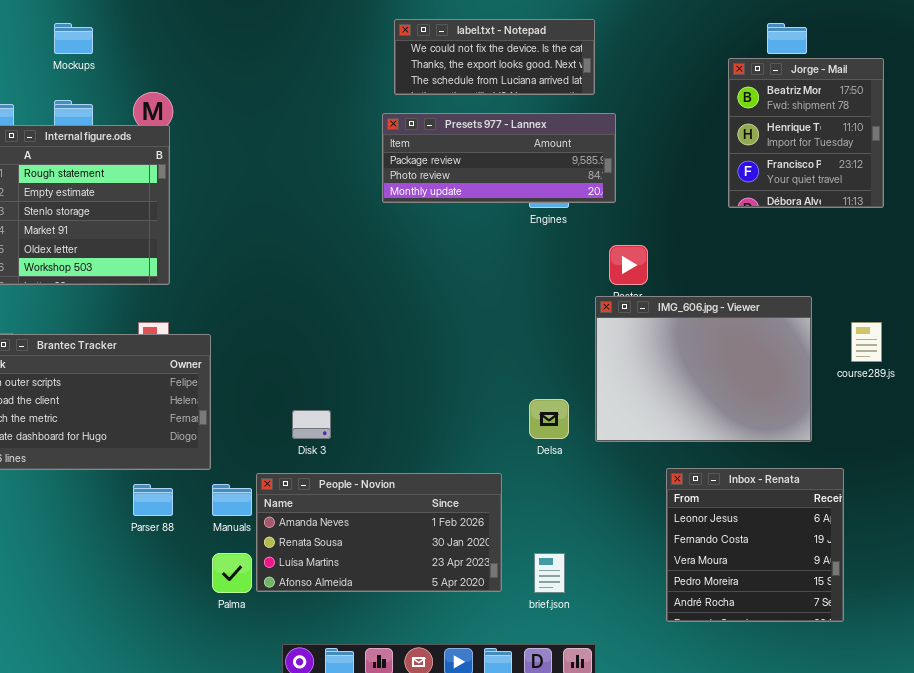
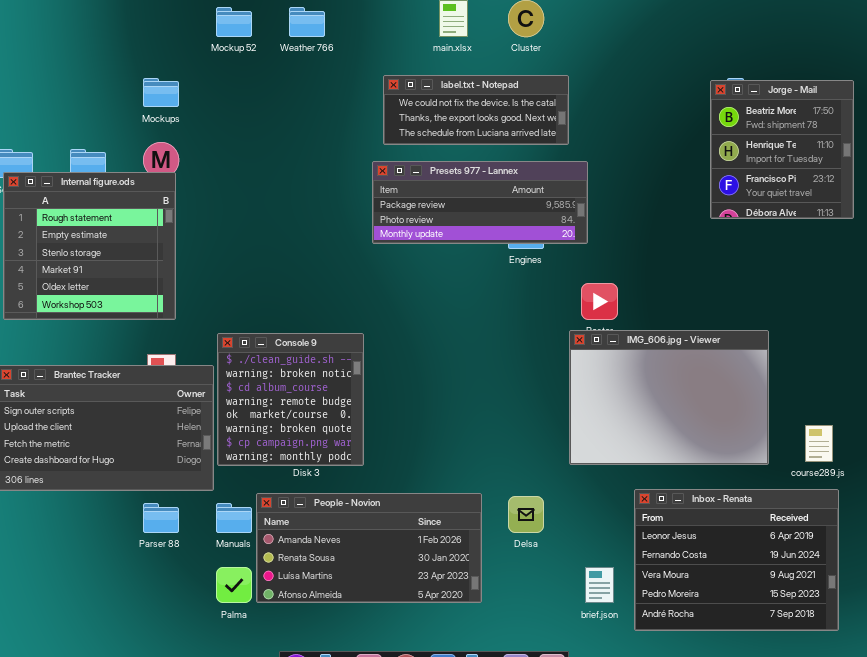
Mockups: [54,23,93,54] -> [143,78,179,107], moved
Jorge - Mail: [728,58,884,208] -> [710,80,854,219], moved
Console 9: none -> [217,333,364,466], opened
course289.js: [851,322,882,362] -> [805,425,833,462], moved
Delsa: [529,399,569,439] -> [508,496,544,533], moved
Inbox - Renata: [666,468,844,622] -> [634,489,839,631], resized
brief.json: [534,553,565,593] -> [585,567,614,603], moved

